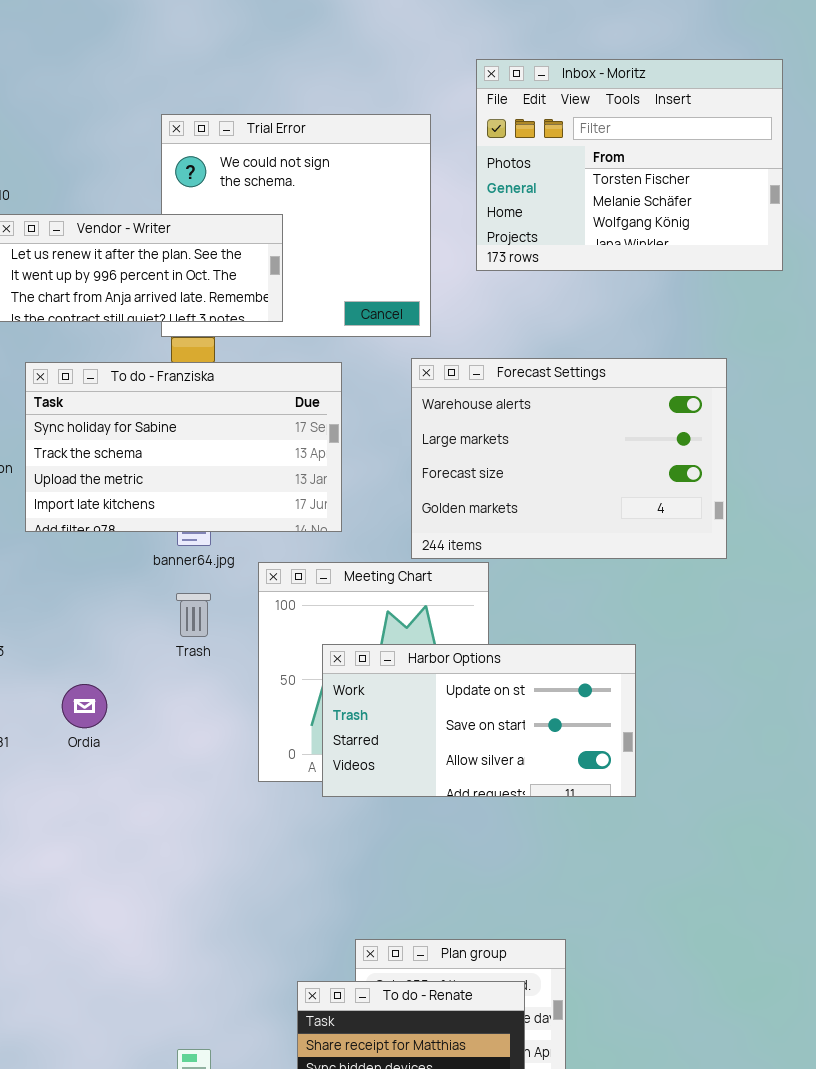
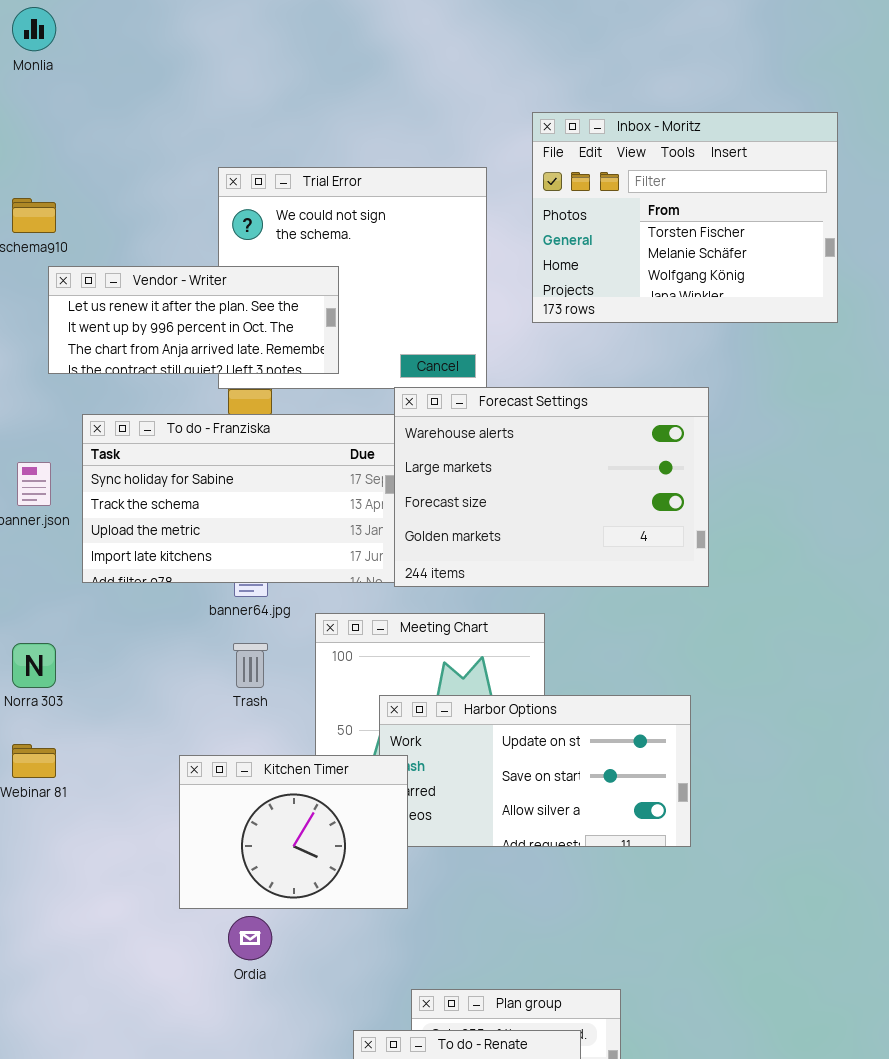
Forecast Settings: [411,358,727,559] -> [394,387,709,587], moved
Ordia: [62,684,107,728] -> [228,916,272,960], moved
Kitchen Timer: none -> [179,755,408,909], opened

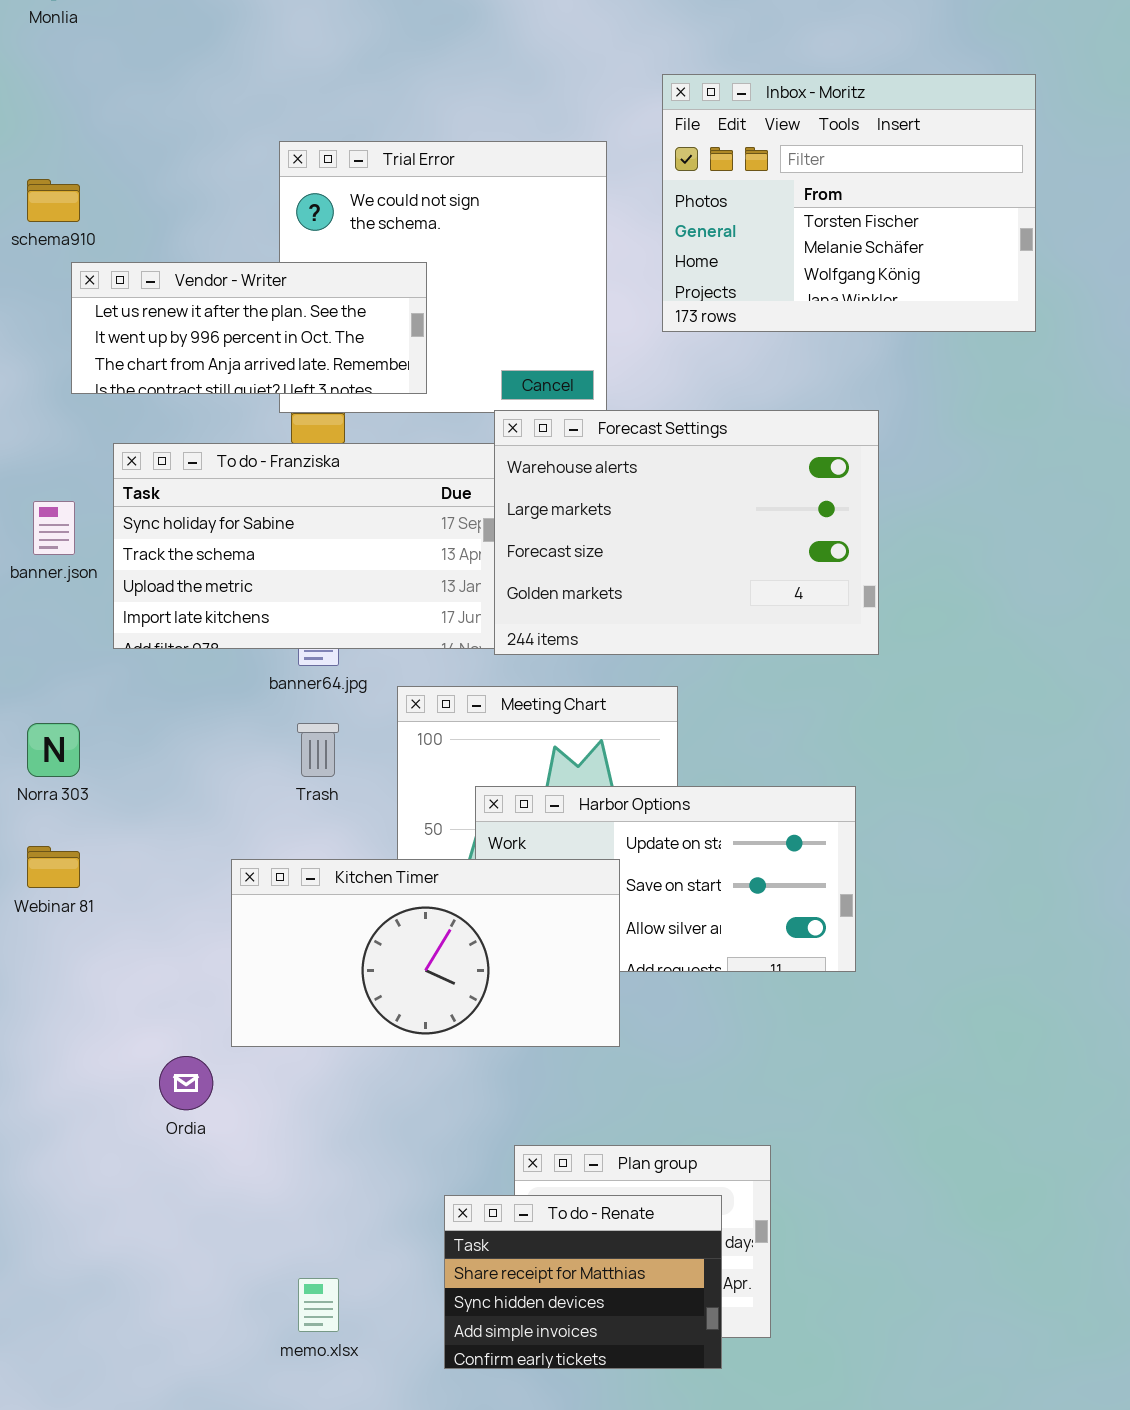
Kitchen Timer: [179,755,408,909] -> [231,859,620,1047], resized
Ordia: [228,916,272,960] -> [159,1056,213,1110], moved

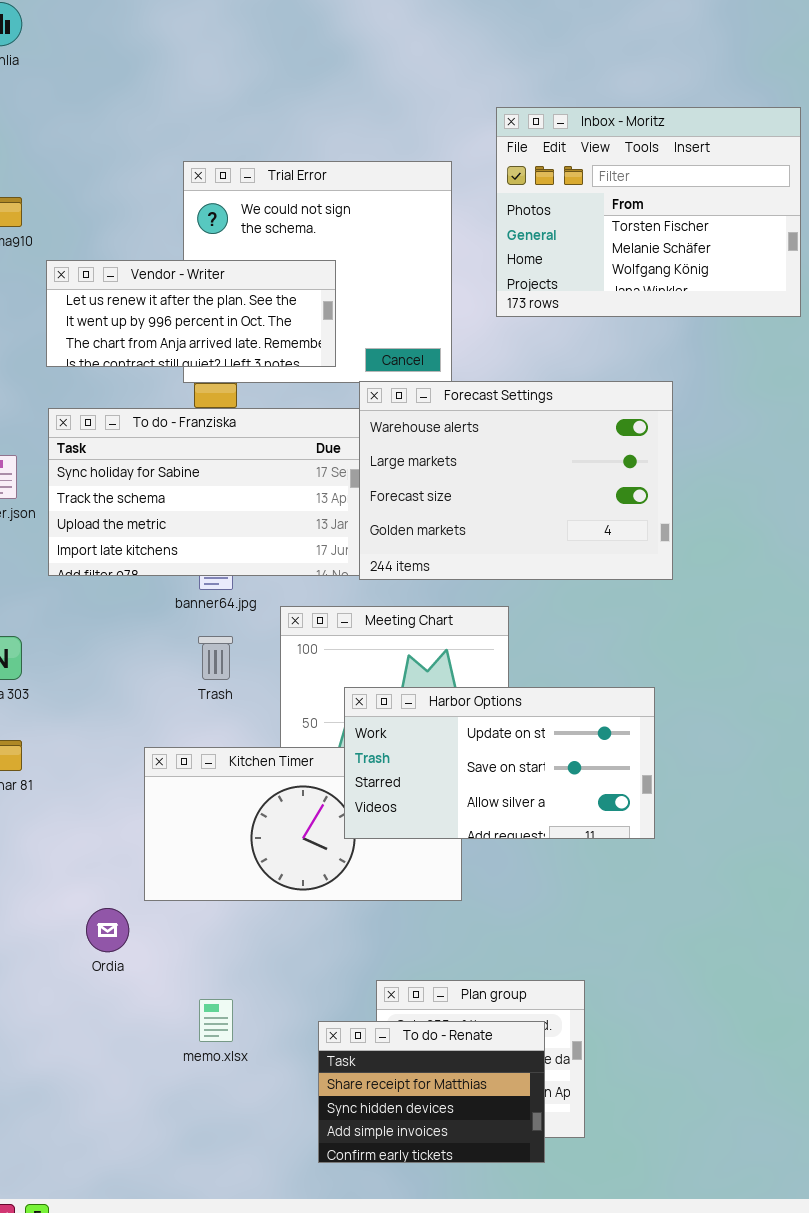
Vendor - Writer: [71,262,427,394] -> [46,260,336,367], moved
Harbor Options: [475,786,856,972] -> [344,687,655,839], raised
memo.xlsx: [298,1278,339,1332] -> [199,999,233,1042], moved

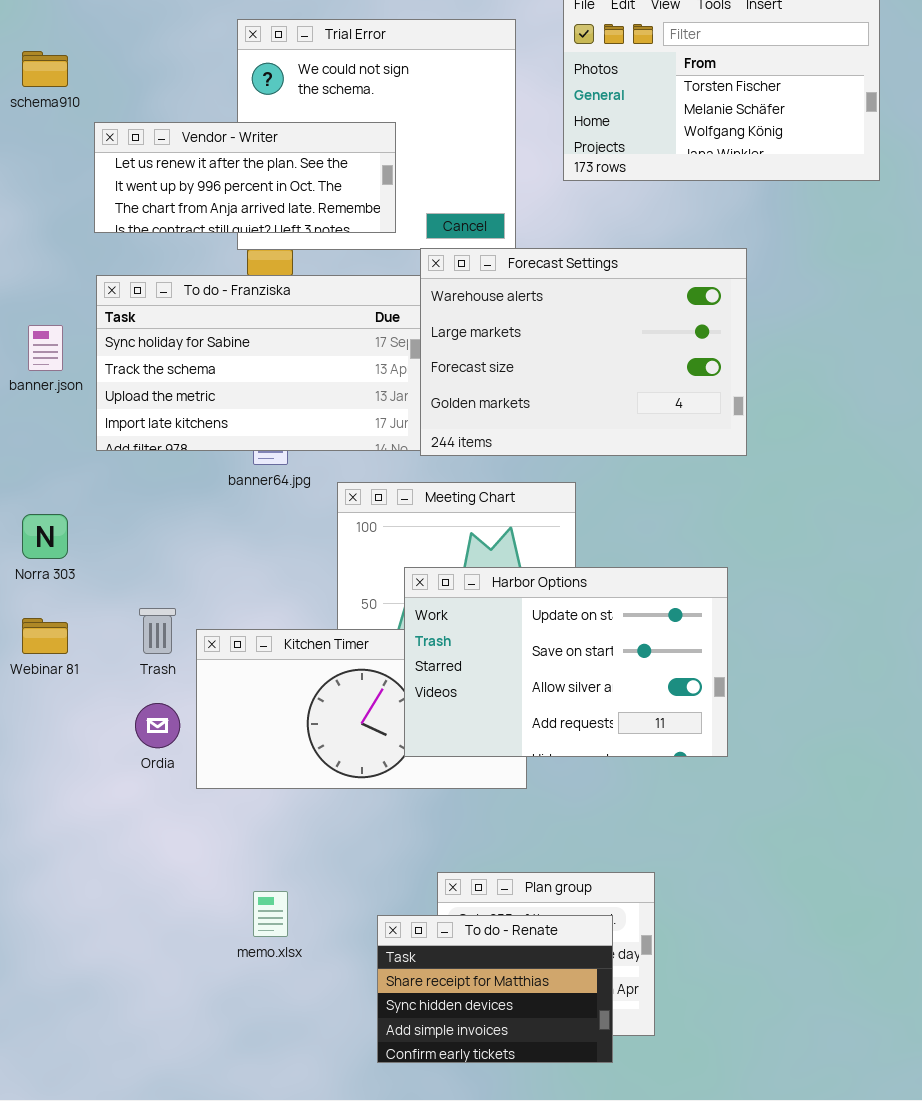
Trash: [198,636,233,680] -> [139,608,176,654], moved
Harbor Options: [344,687,655,839] -> [404,567,728,757], resized
Ordia: [86,908,129,952] -> [135,703,180,748], moved

